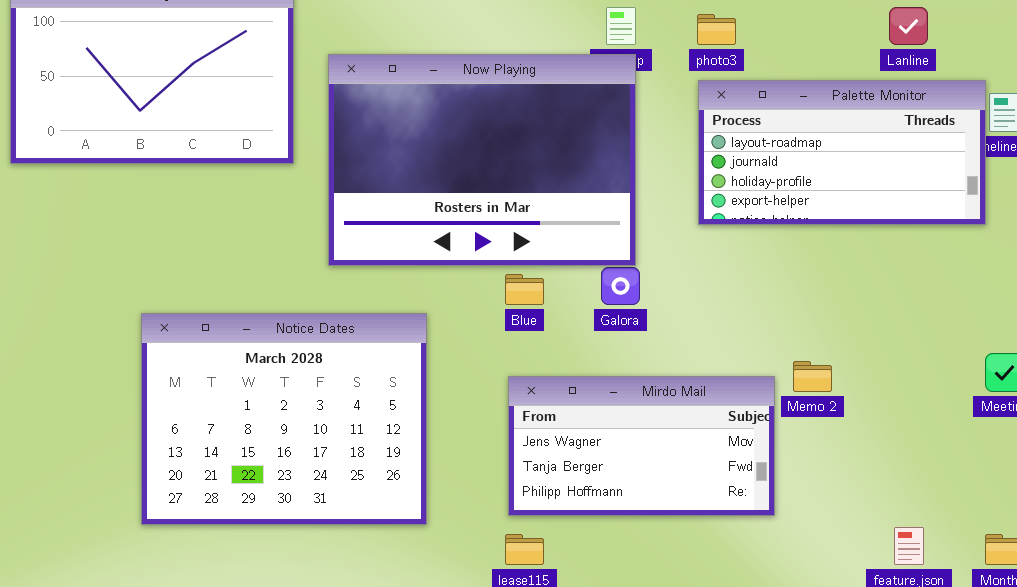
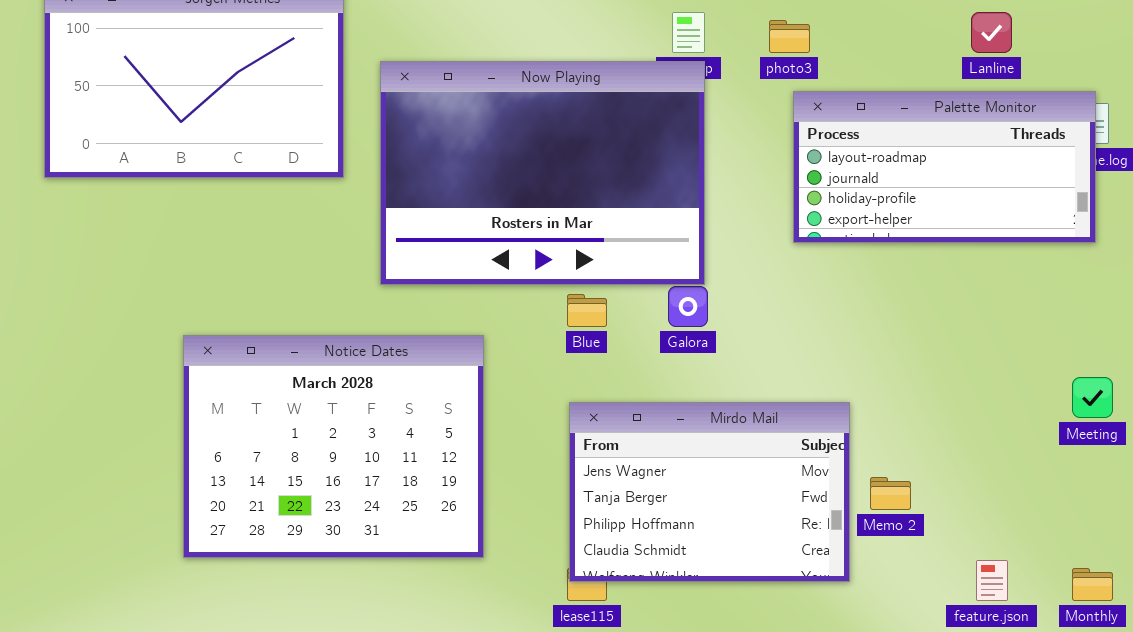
Palette Monitor: [698,80,986,225] -> [793,91,1096,243], moved
Memo 2: [793,361,832,392] -> [870,477,911,510], moved
Mirdo Mail: [508,376,775,516] -> [569,402,850,582], resized

